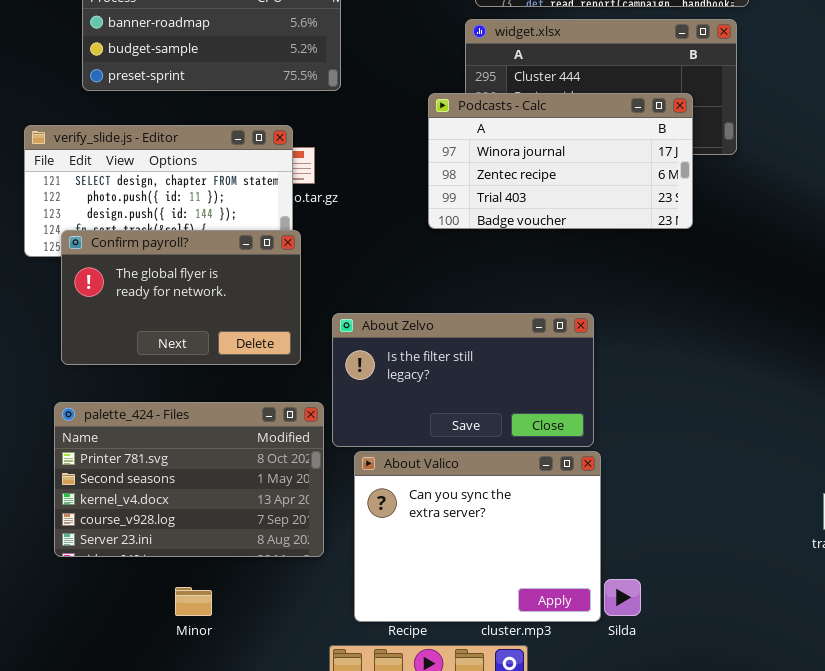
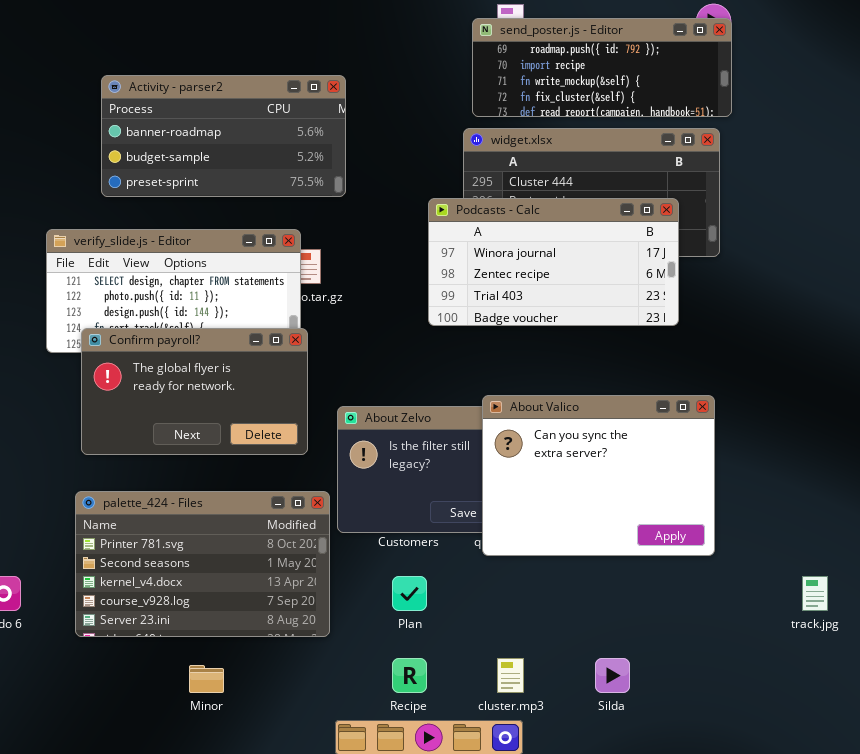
About Valico: [354,451,601,622] -> [482,395,715,556], moved

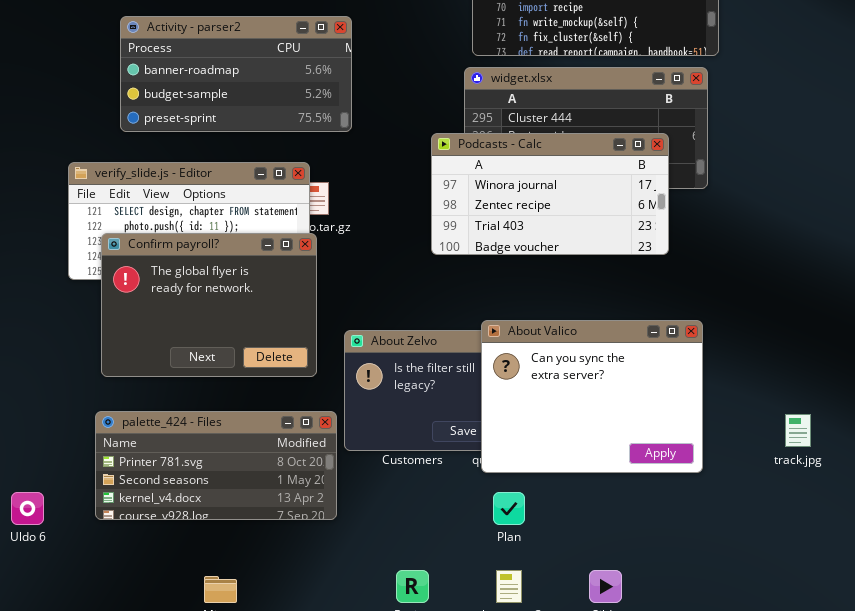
Confirm payroll?: [81,328,308,455] -> [101,233,317,377], resized
palette_424 - Files: [75,491,330,637] -> [95,411,337,520], resized
Plan: [392,576,427,611] -> [493,492,525,525], moved
track.jpg: [802,576,828,611] -> [785,414,811,447], moved

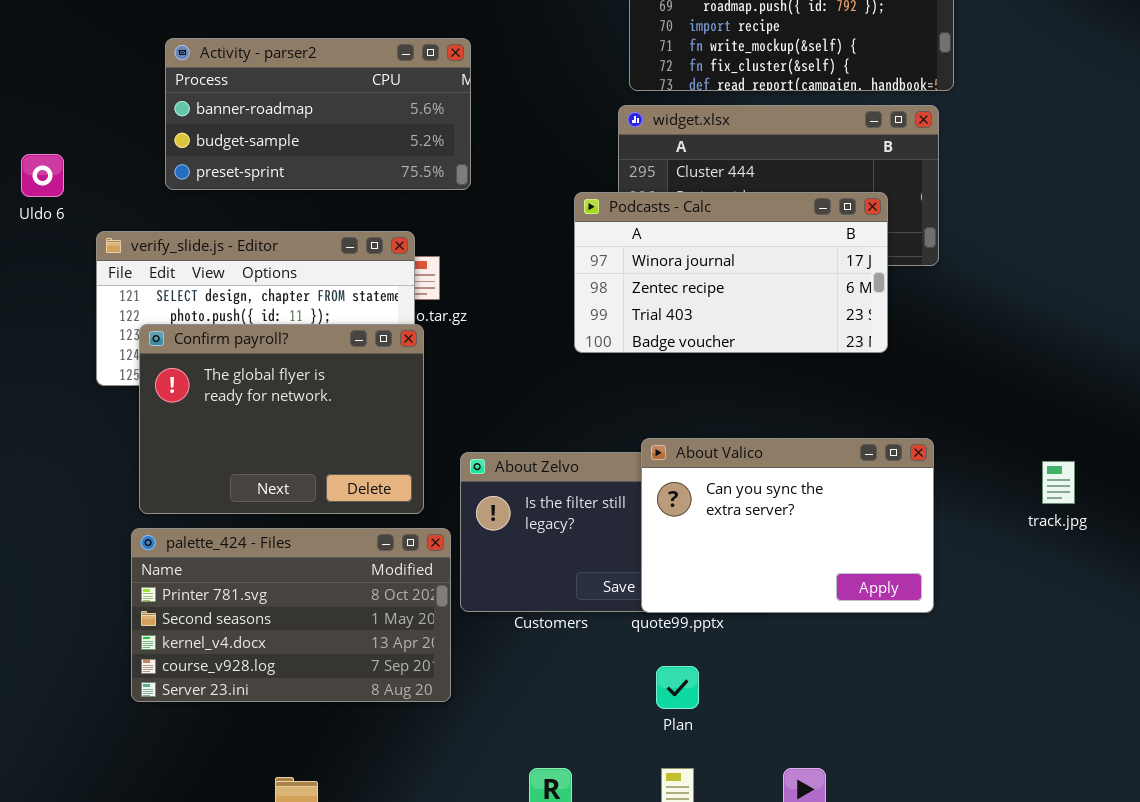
About Valico: [481,320,703,473] -> [641,438,934,613], resized
palette_424 - Files: [95,411,337,520] -> [131,528,451,702], resized
track.jpg: [785,414,811,447] -> [1042,461,1075,504], moved
Uldo 6: [11,492,44,525] -> [21,154,64,197], moved

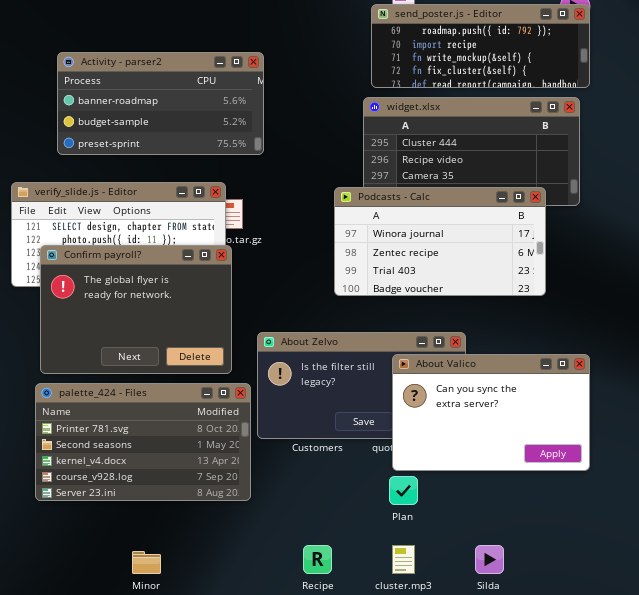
Podcasts - Calc: [574,192,888,353] -> [334,187,546,296], moved
About Valico: [641,438,934,613] -> [392,354,590,471], moved

